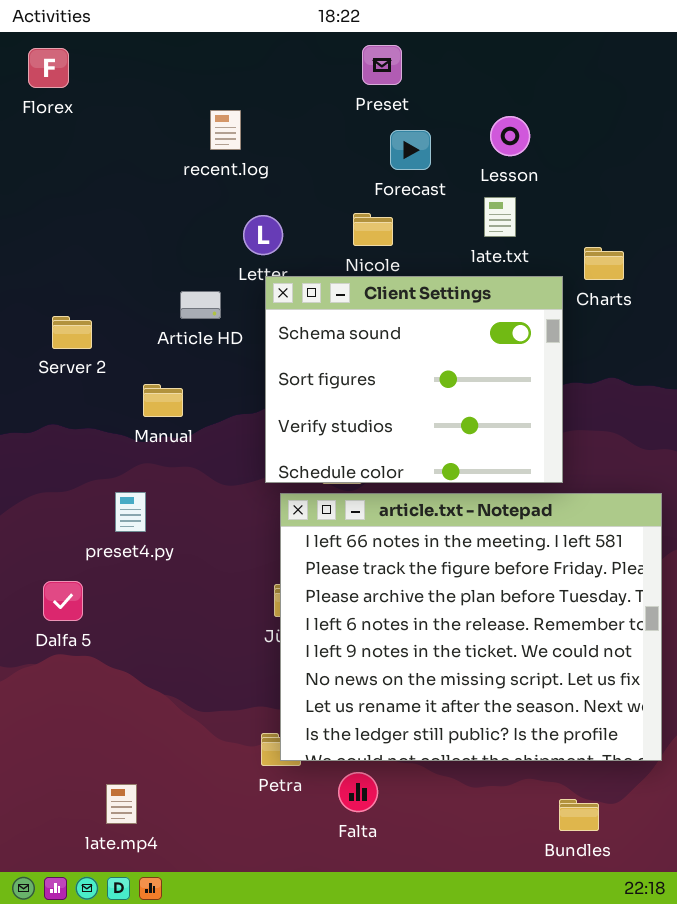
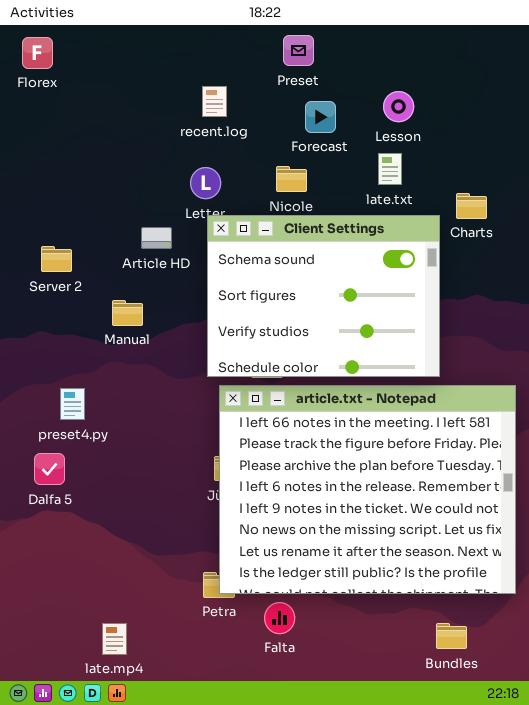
recent.log: [210,110,241,150] -> [202,86,227,117], moved
preset4.py: [115,492,146,532] -> [60,388,85,420], moved
late.mp4: [106,784,137,824] -> [102,623,127,655], moved

